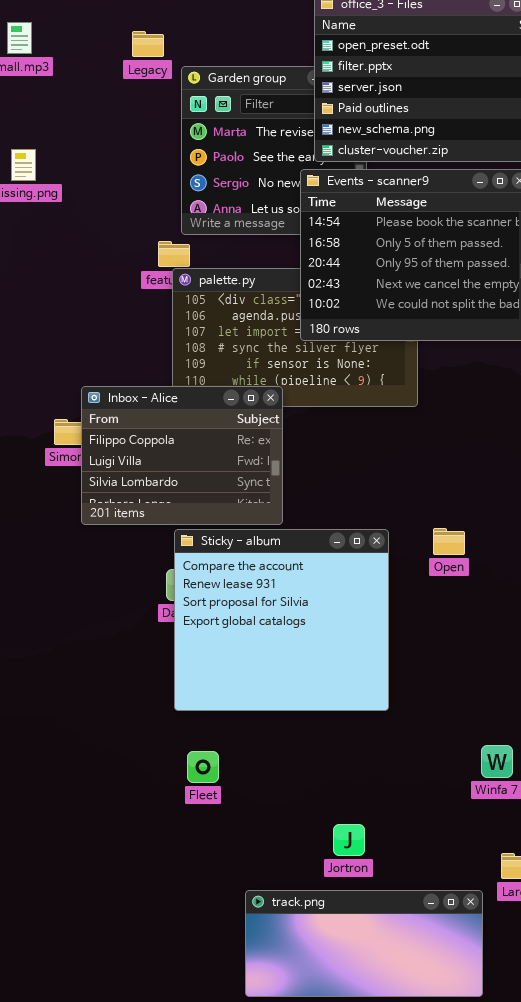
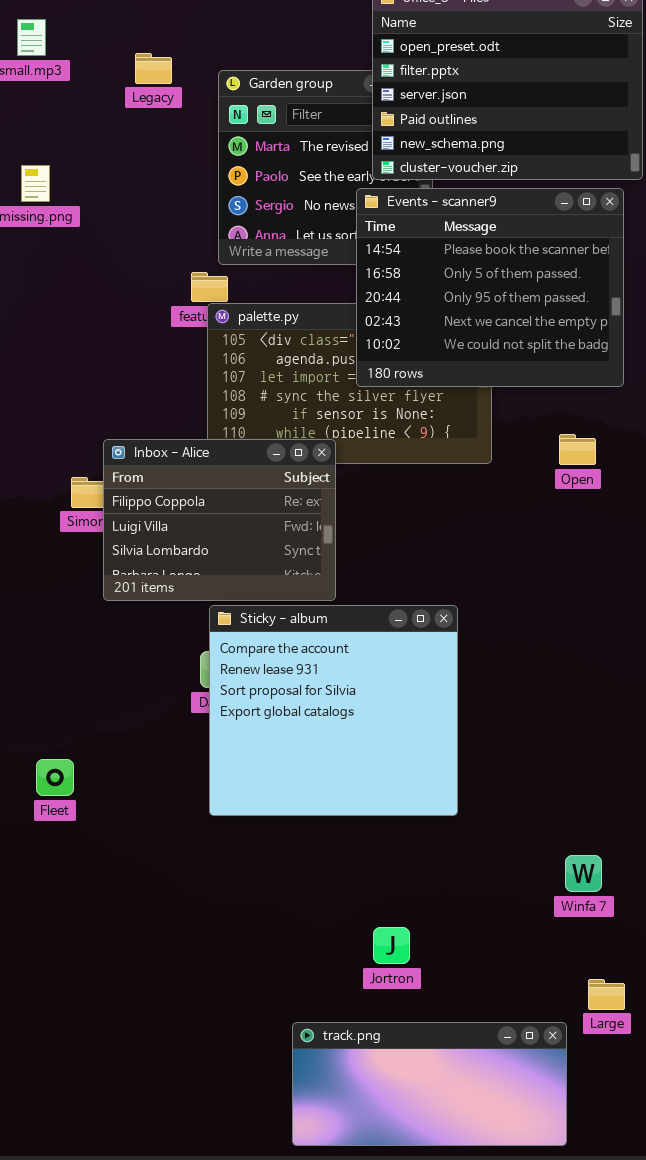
Legacy: [132,31,164,57] -> [135,53,172,84], moved
Open: [433,528,465,555] -> [559,434,596,465], moved
Fleet: [187,751,219,783] -> [36,759,74,796], moved
Jortron: [333,824,365,856] -> [373,927,410,964], moved

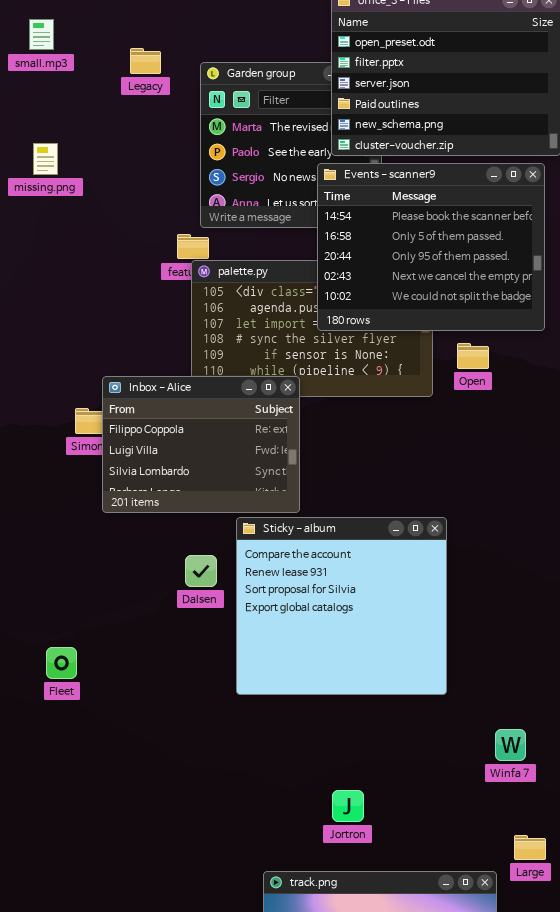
Open: [559,434,596,465] -> [457,343,489,369], moved
Sticky - album: [209,605,458,816] -> [236,517,447,695], moved

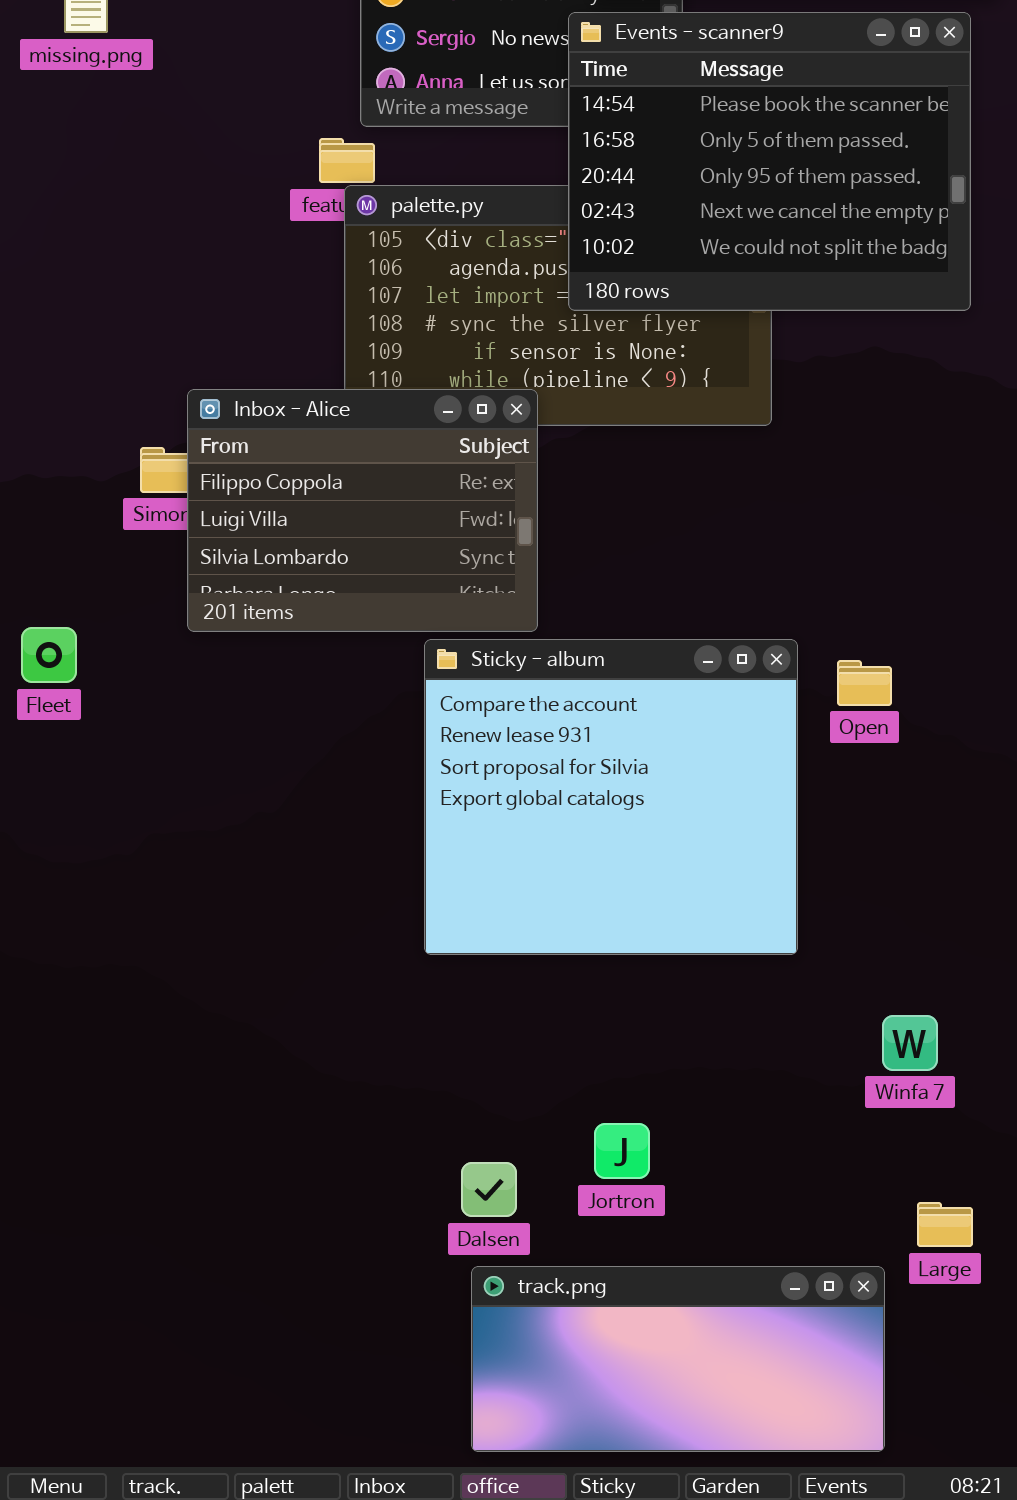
Open: [457,343,489,369] -> [837,660,892,706], moved
Dalsen: [185,555,217,587] -> [461,1162,517,1217], moved
Fleet: [46,647,77,679] -> [21,627,77,683], moved

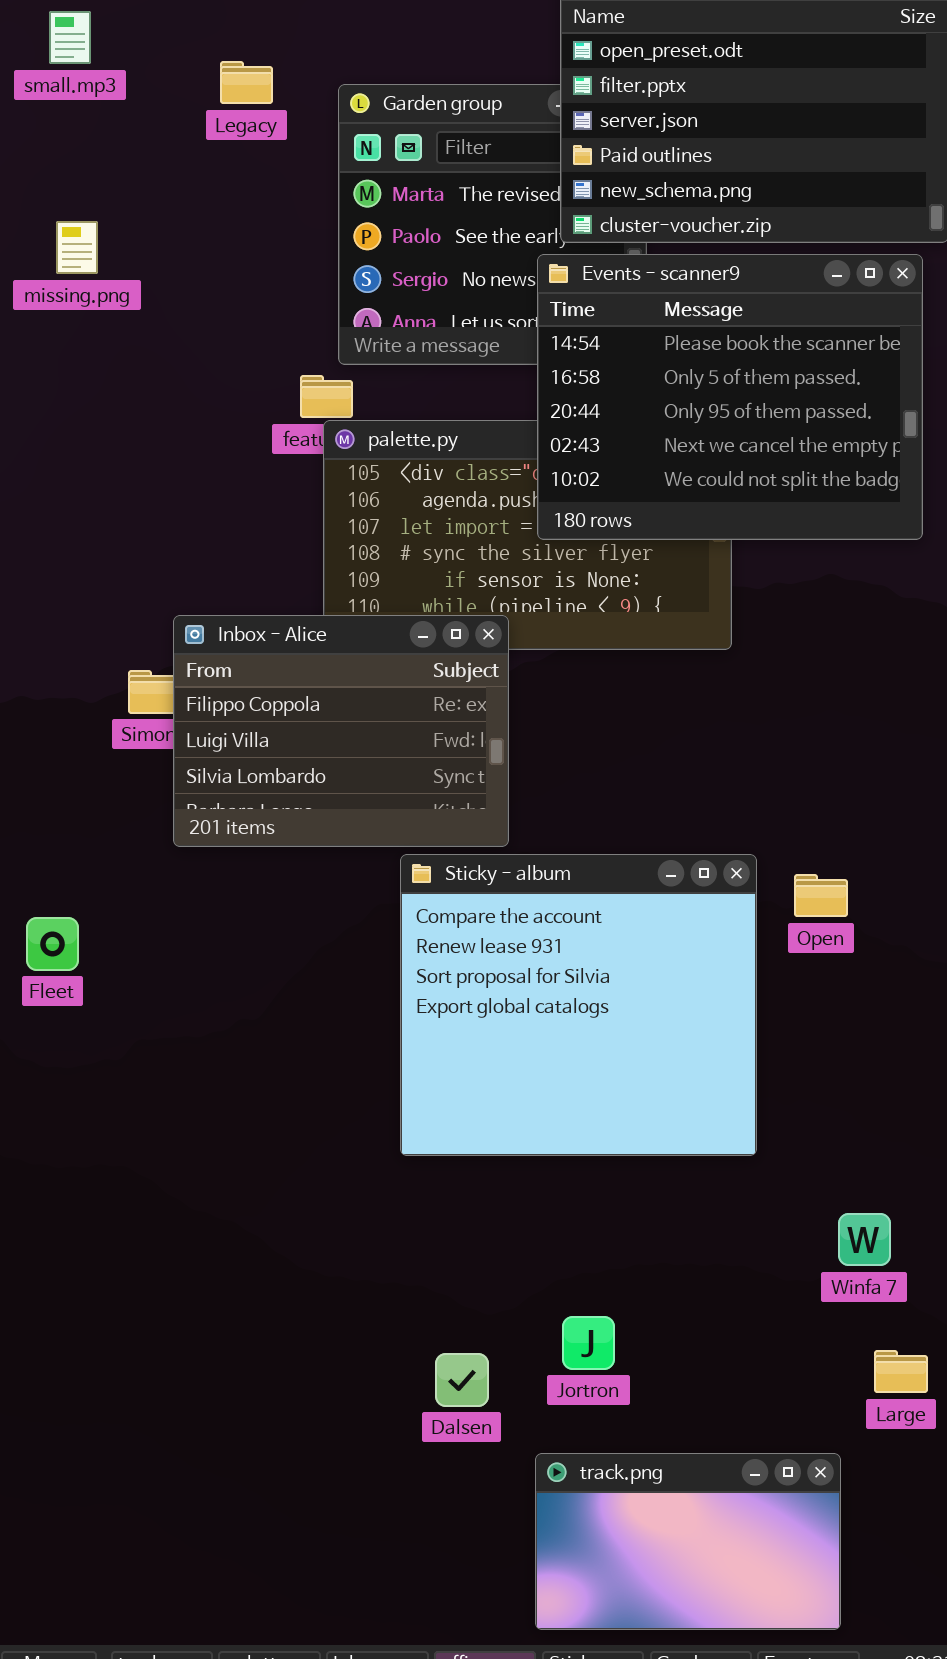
Fleet: [21,627,77,683] -> [26,917,79,971], moved
Large: [917,1202,973,1247] -> [874,1350,928,1393], moved
track.png: [471,1266,885,1452] -> [535,1453,841,1630], resized

